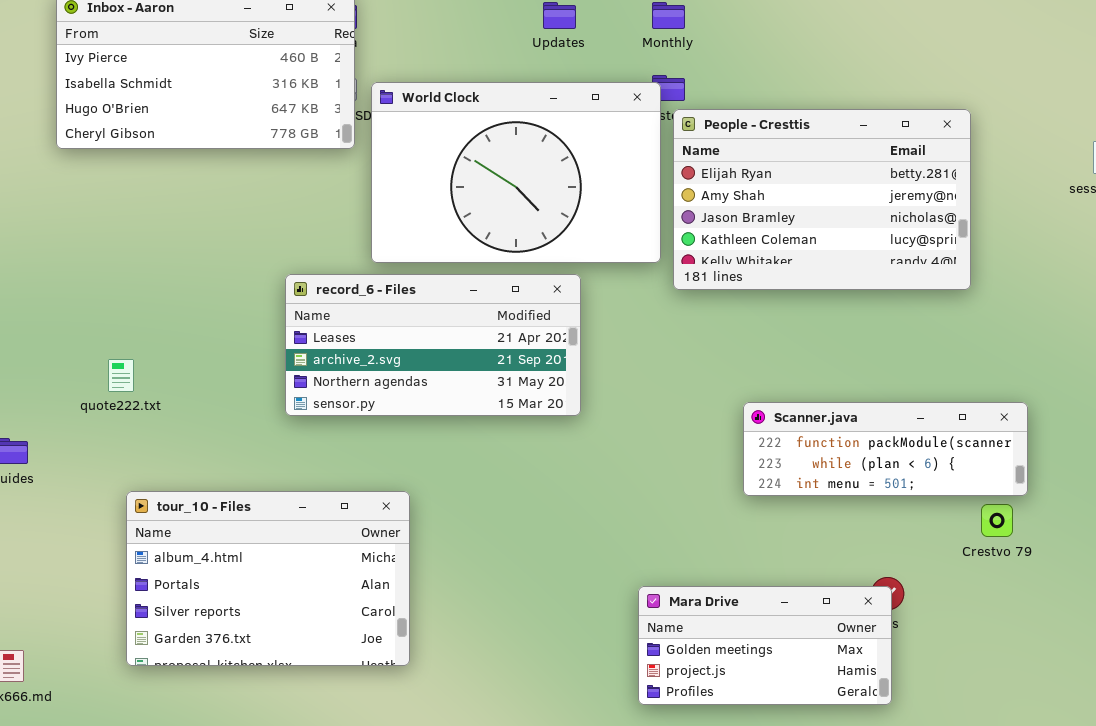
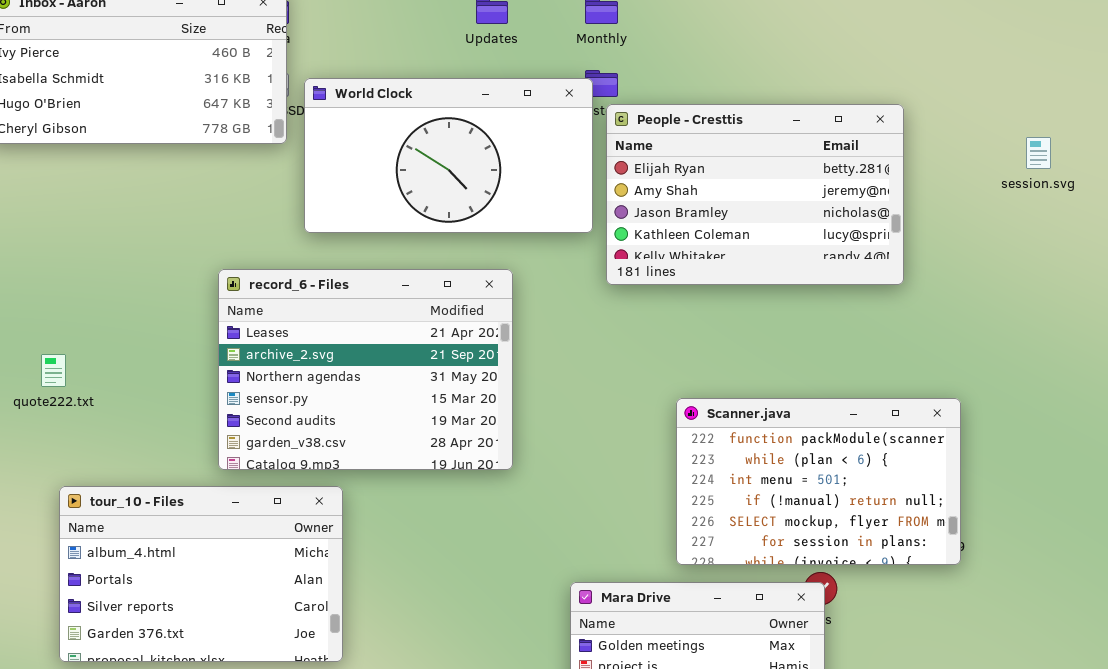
World Clock: [371,82,661,263] -> [304,78,593,233], resized
record_6 - Files: [285,274,581,416] -> [218,269,513,470], resized
Scanner.java: [743,402,1028,496] -> [676,398,961,565], resized

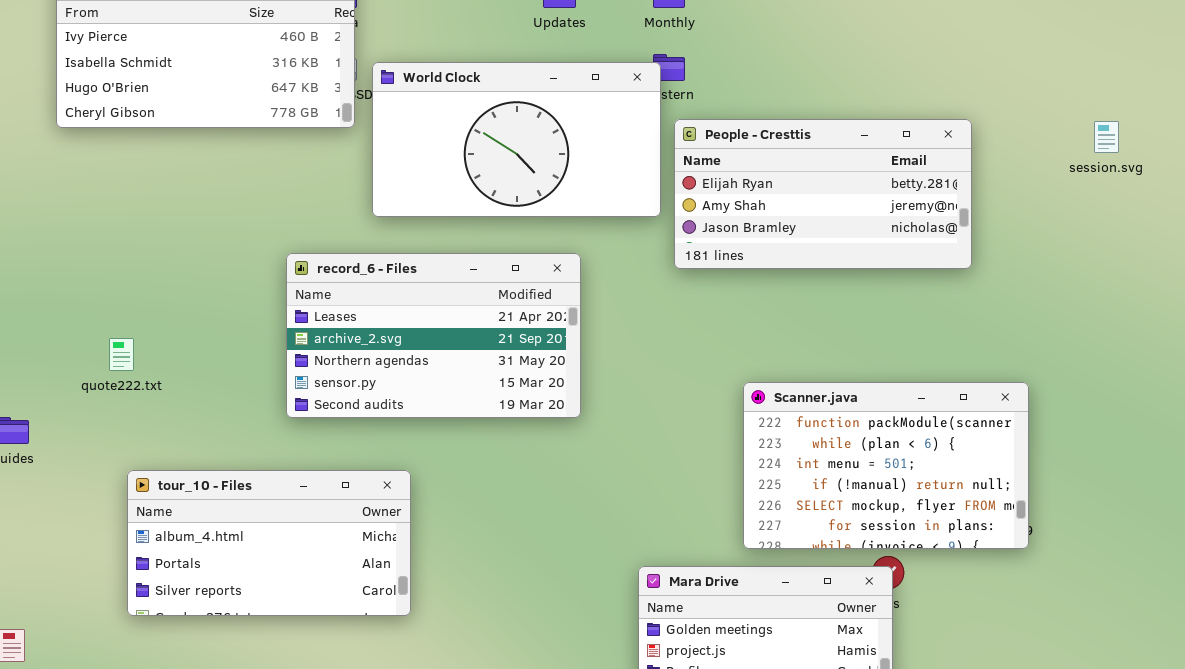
People - Cresttis: [606,104,904,285] -> [674,119,972,269], resized
record_6 - Files: [218,269,513,470] -> [286,253,581,418], resized
tour_10 - Files: [59,486,343,662] -> [127,470,411,616], resized

